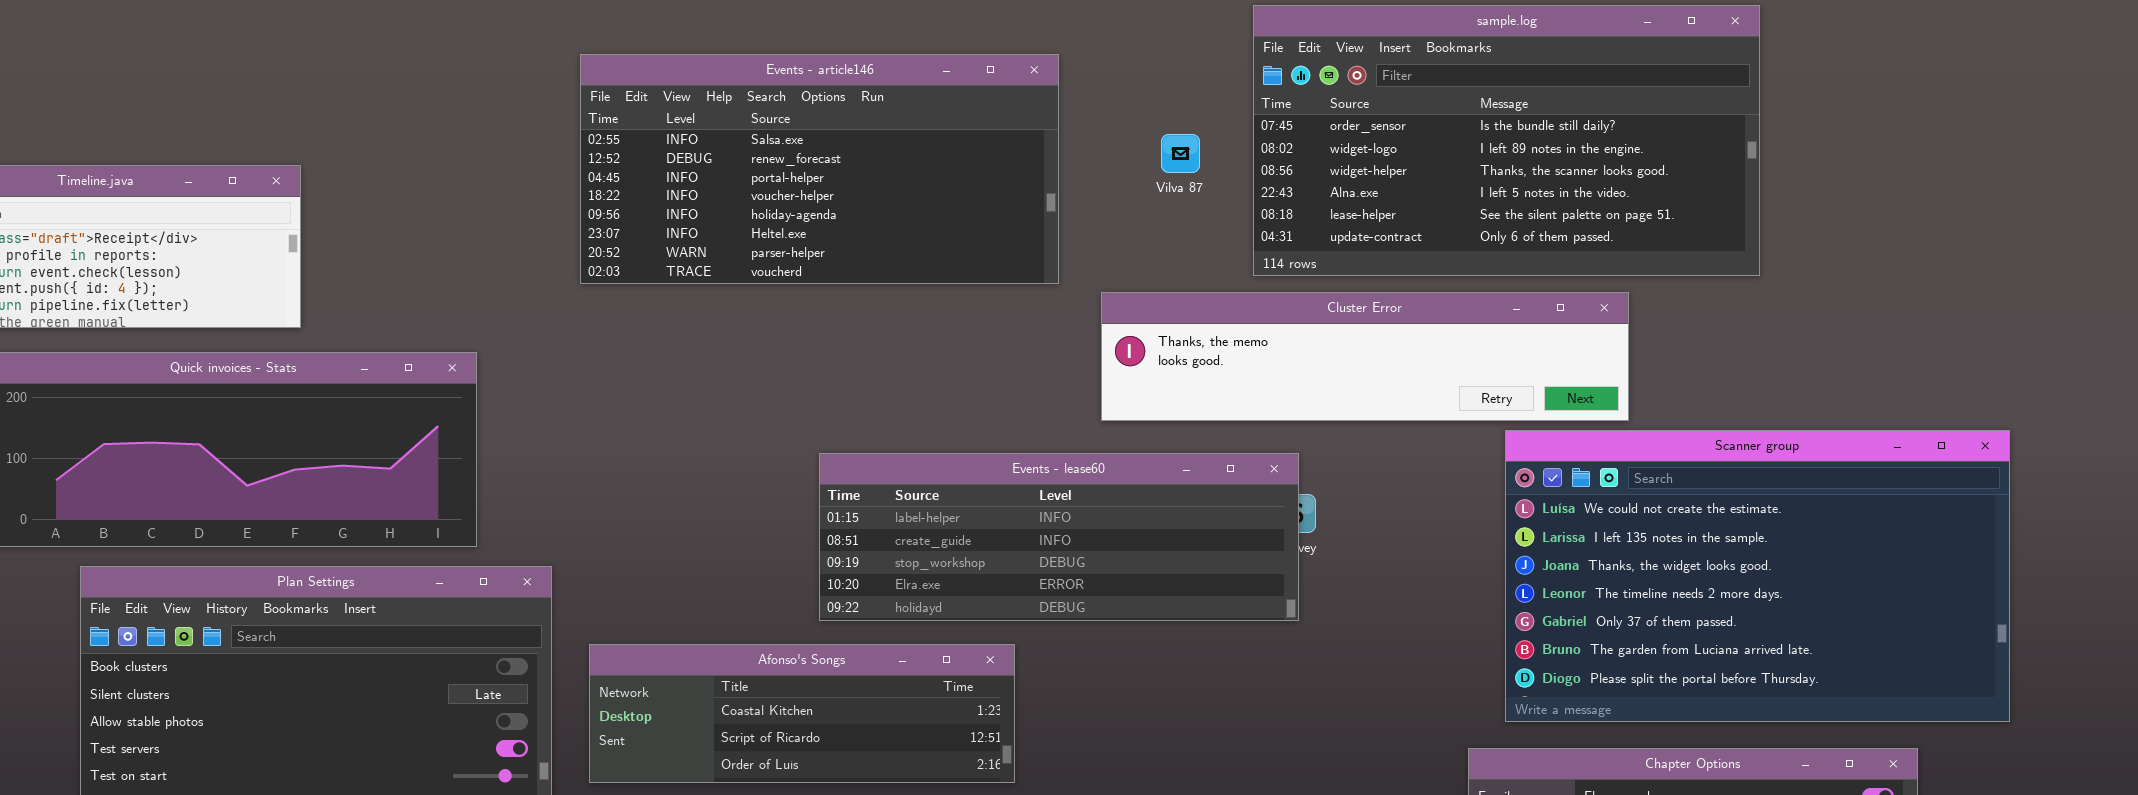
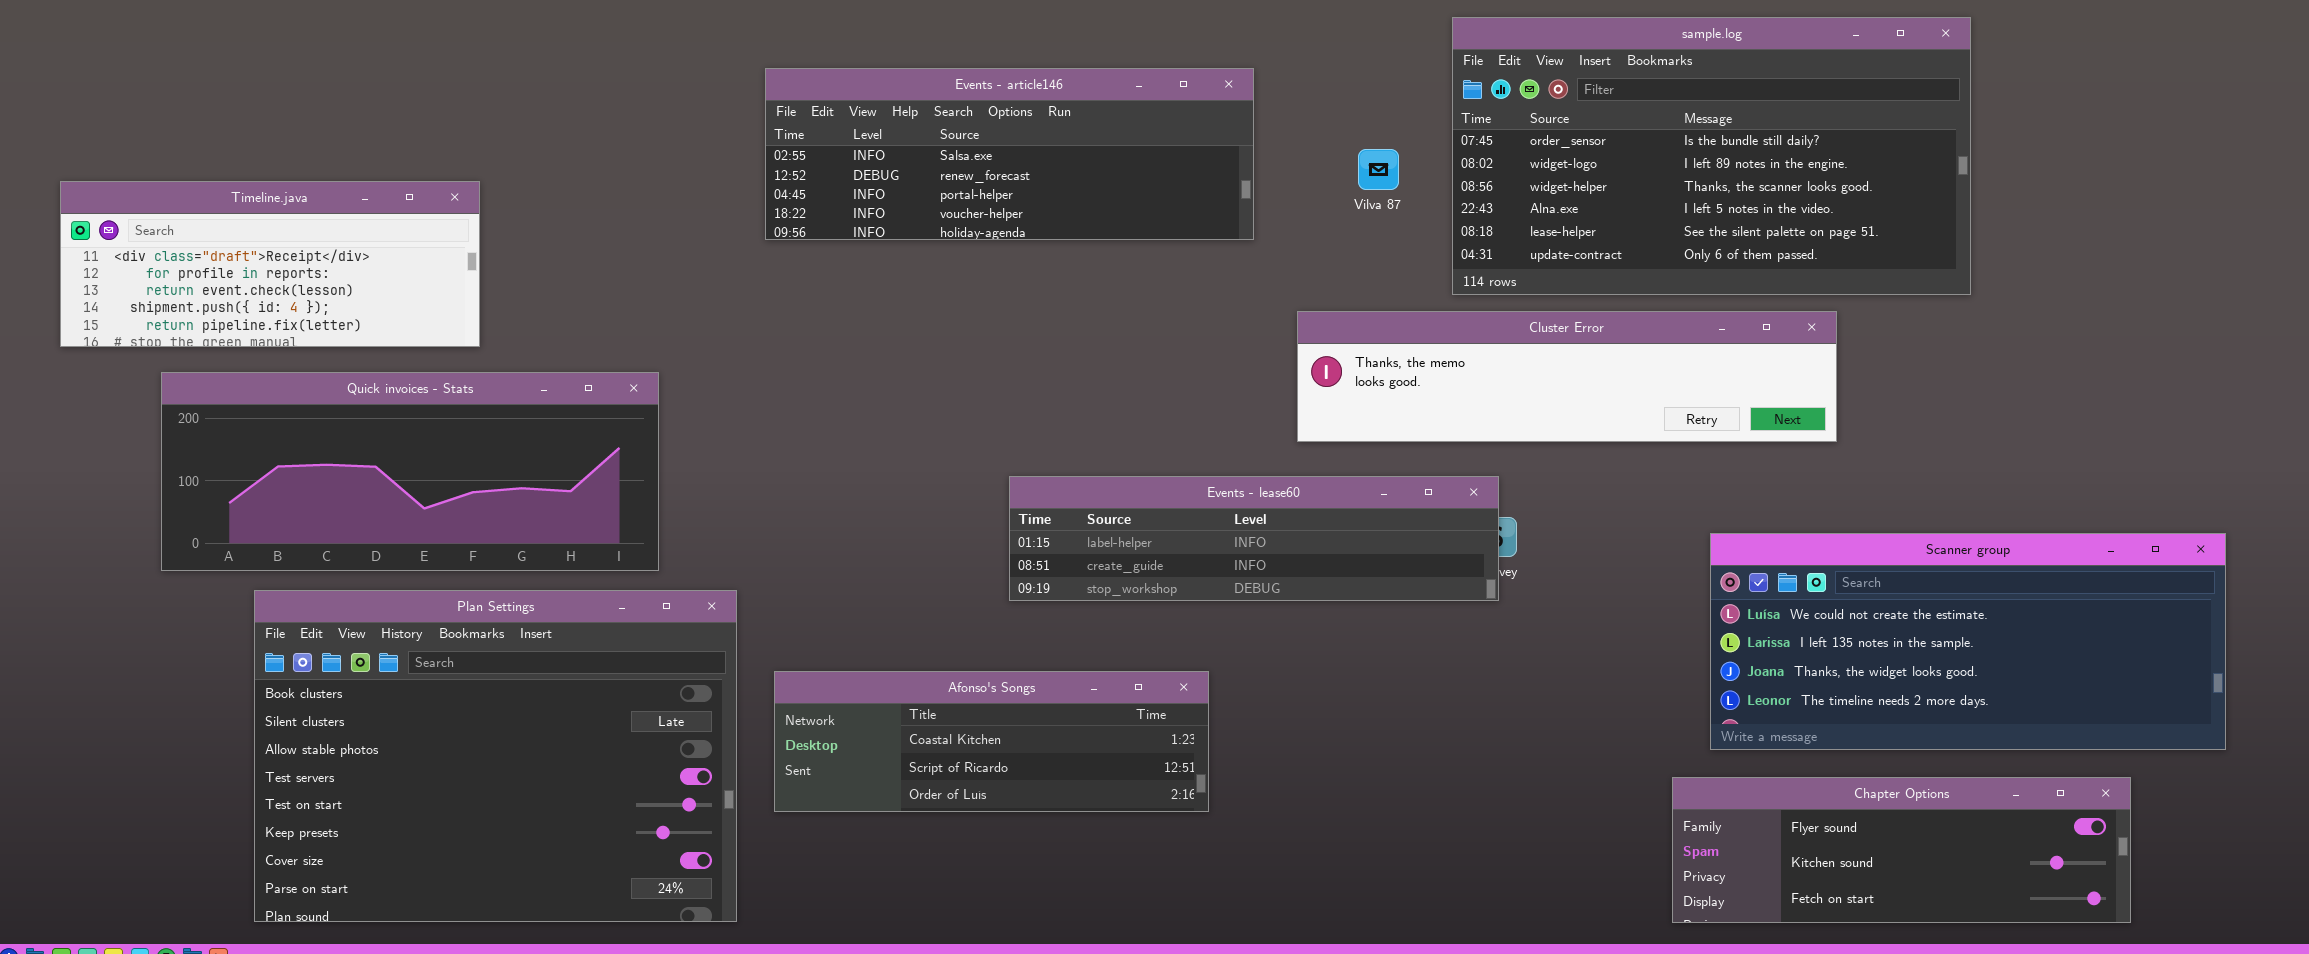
Events - article146: [580,54,1059,284] -> [765,68,1254,240], resized
Scanner group: [1505,430,2010,722] -> [1710,533,2226,750], resized
Events - lease60: [819,453,1299,621] -> [1009,476,1499,601], resized

